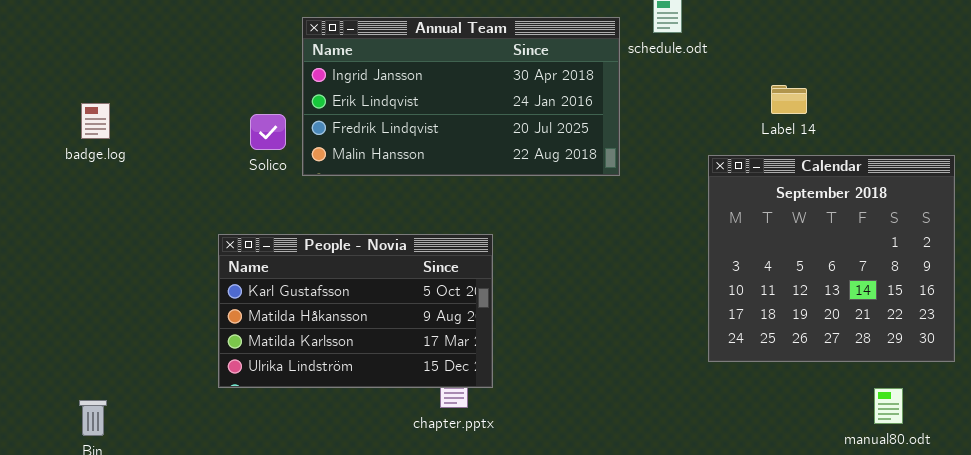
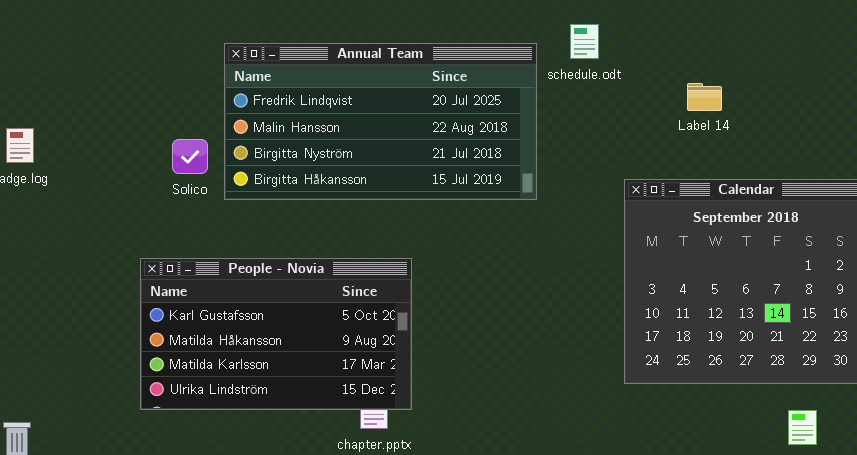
Annual Team: [302,17,620,176] -> [224,43,537,200], scrolled down 2 rows
Label 14: [771,85,807,114] -> [687,83,722,111], moved

